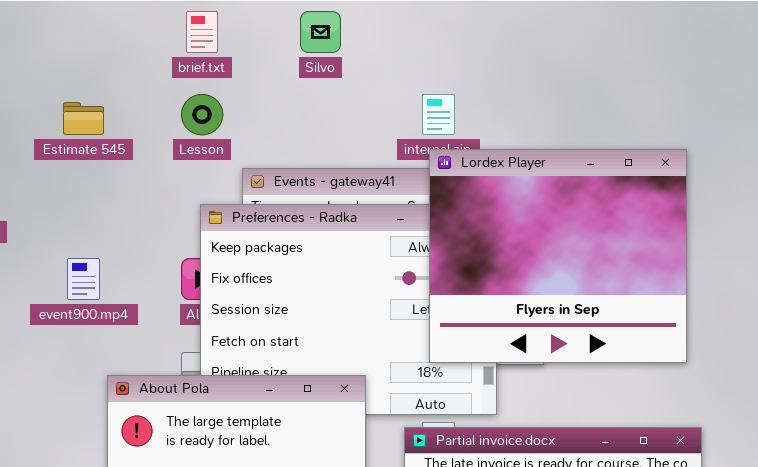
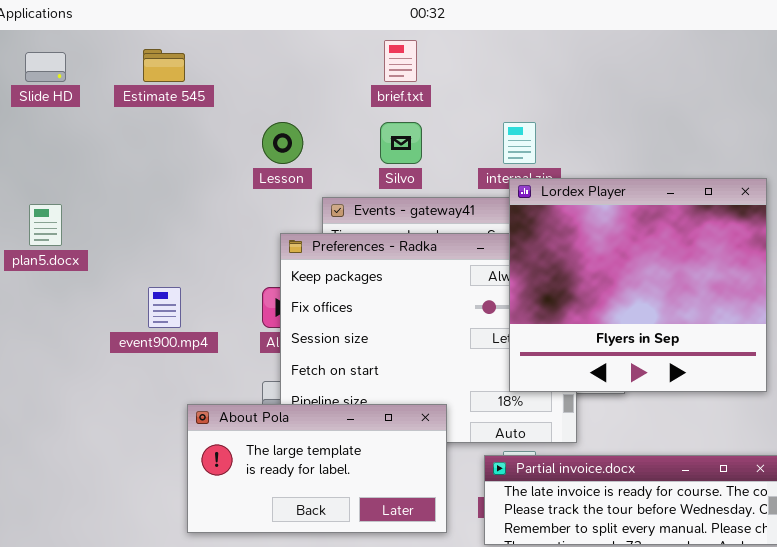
brief.txt: [186,11,218,53] -> [384,40,417,82], moved
Silvo: [300,11,341,53] -> [380,122,422,164], moved
Estimate 545: [63,102,104,135] -> [143,49,185,82], moved

